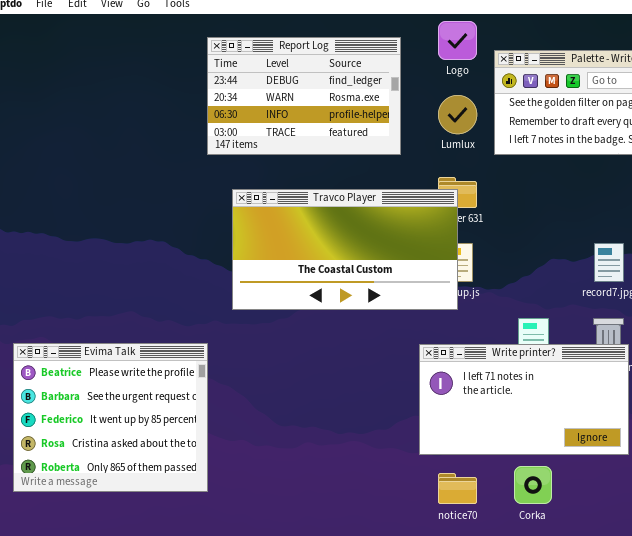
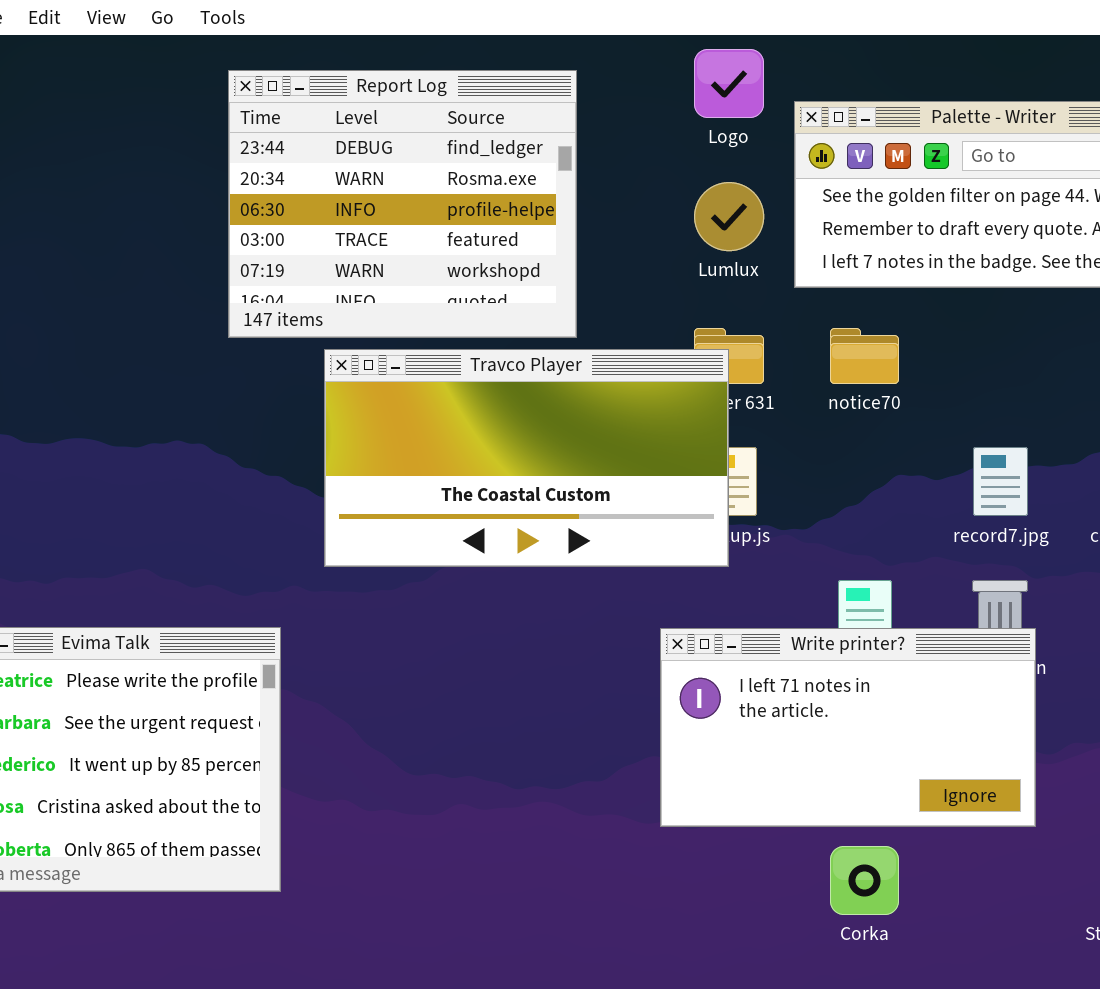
Report Log: [207,37,401,155] -> [228,70,577,338], moved, resized
notice70: [438,473,477,504] -> [830,328,899,384], moved

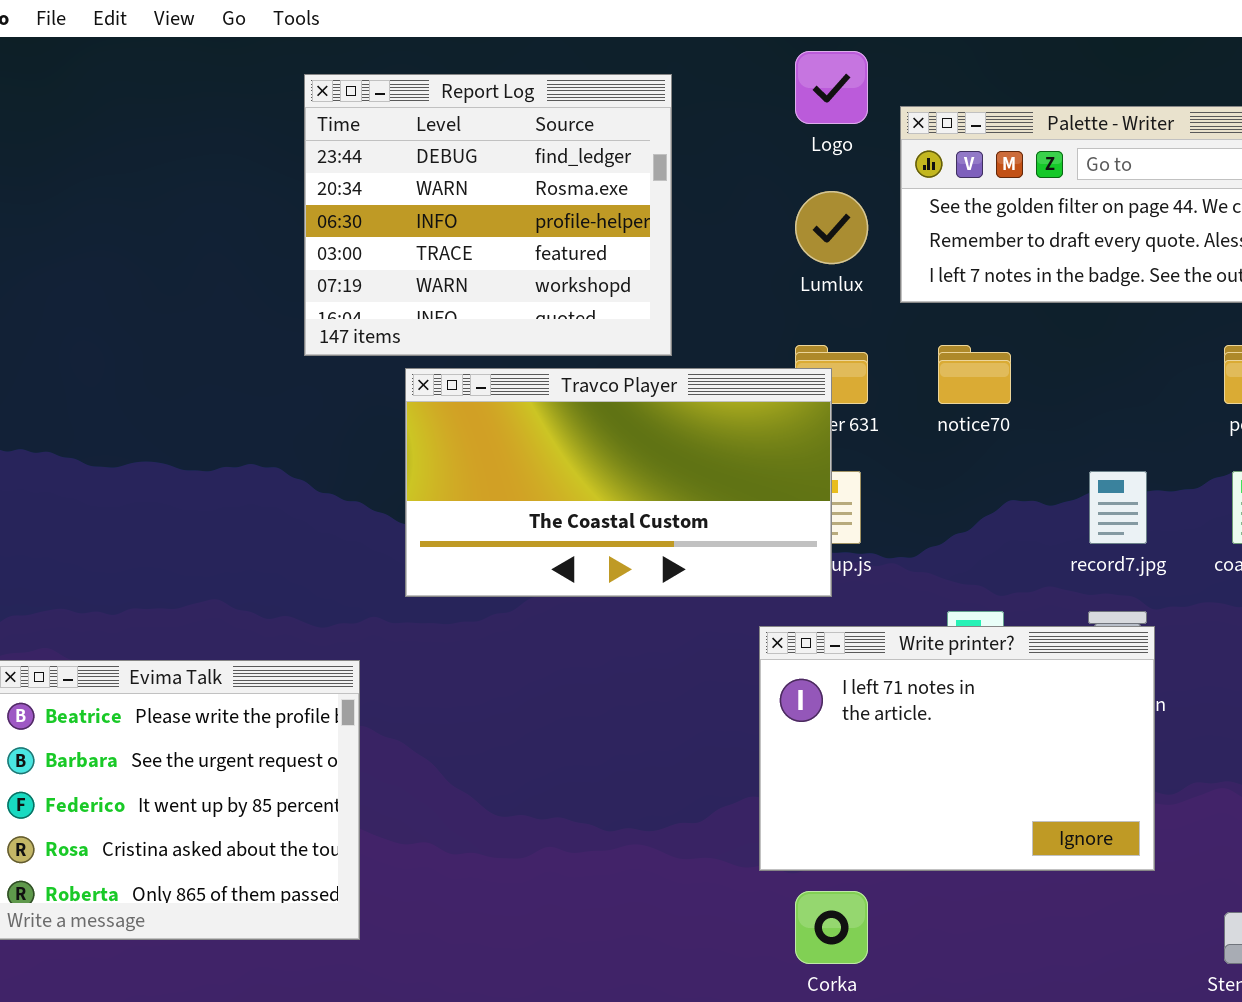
Write printer?: [660,628,1036,827] -> [759,626,1155,871], resized
Corka: [830,846,899,915] -> [795,891,868,964], moved

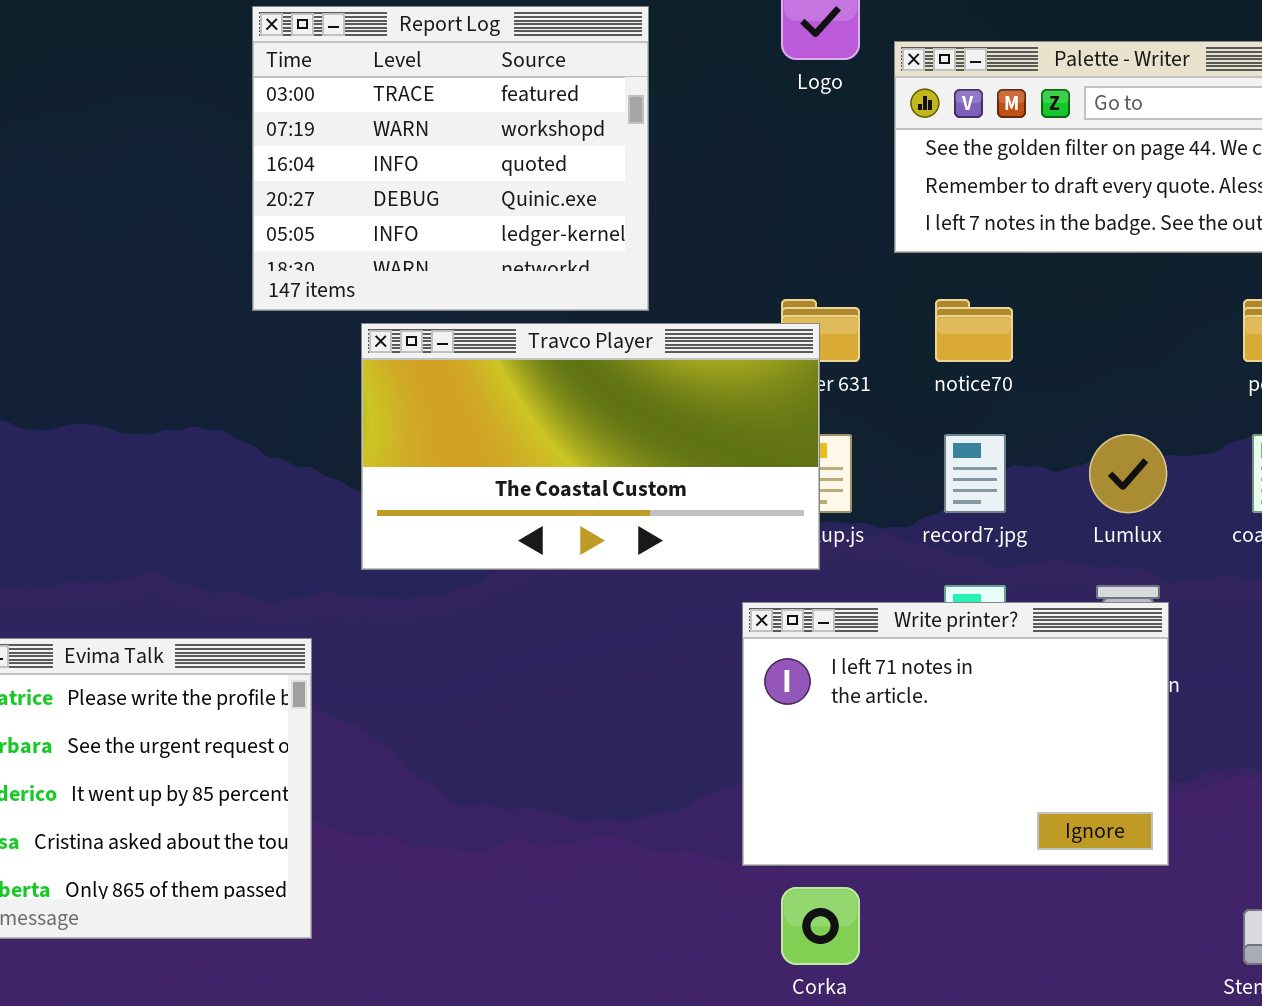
Report Log: [304,74,672,356] -> [252,6,649,311], scrolled down 3 rows
Lumlux: [795,191,868,264] -> [1089,434,1167,513], moved
record7.jpg: [1089,471,1147,544] -> [944,434,1006,513], moved

